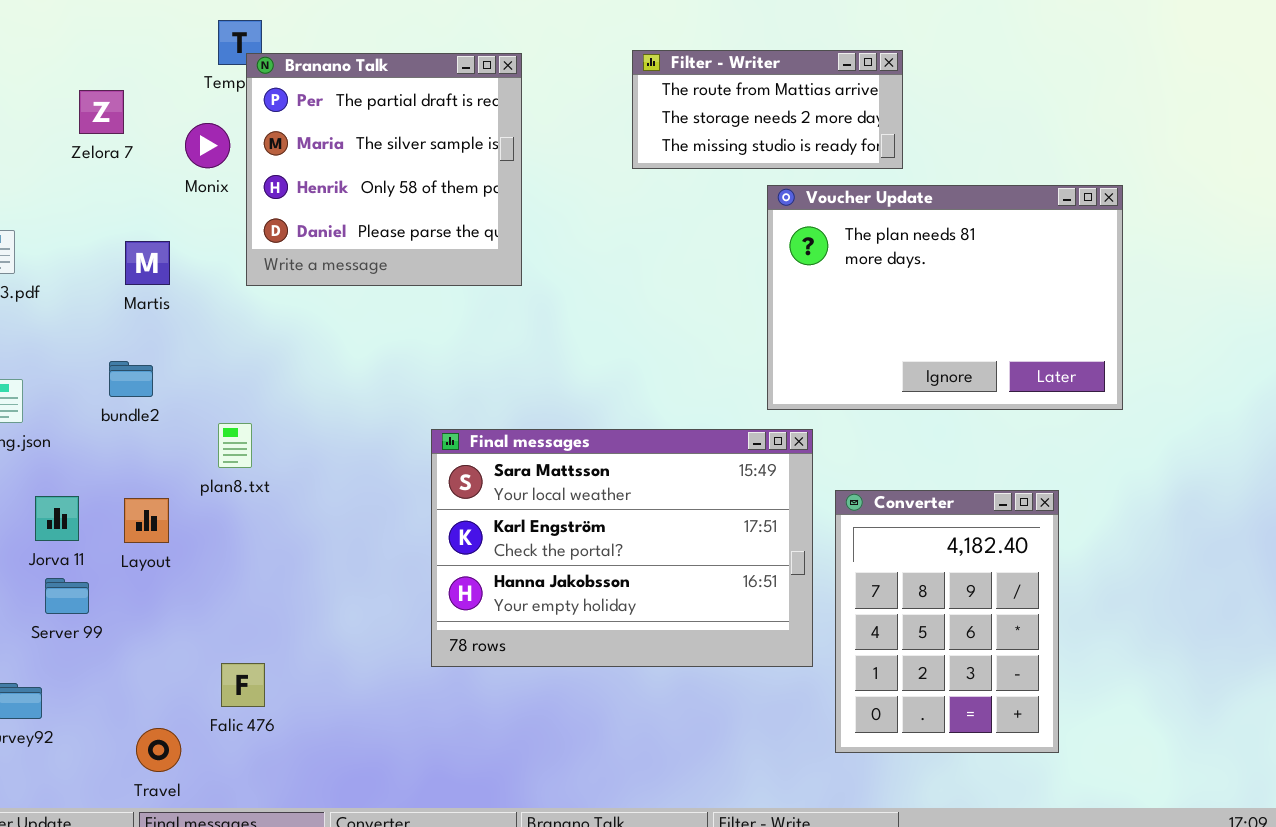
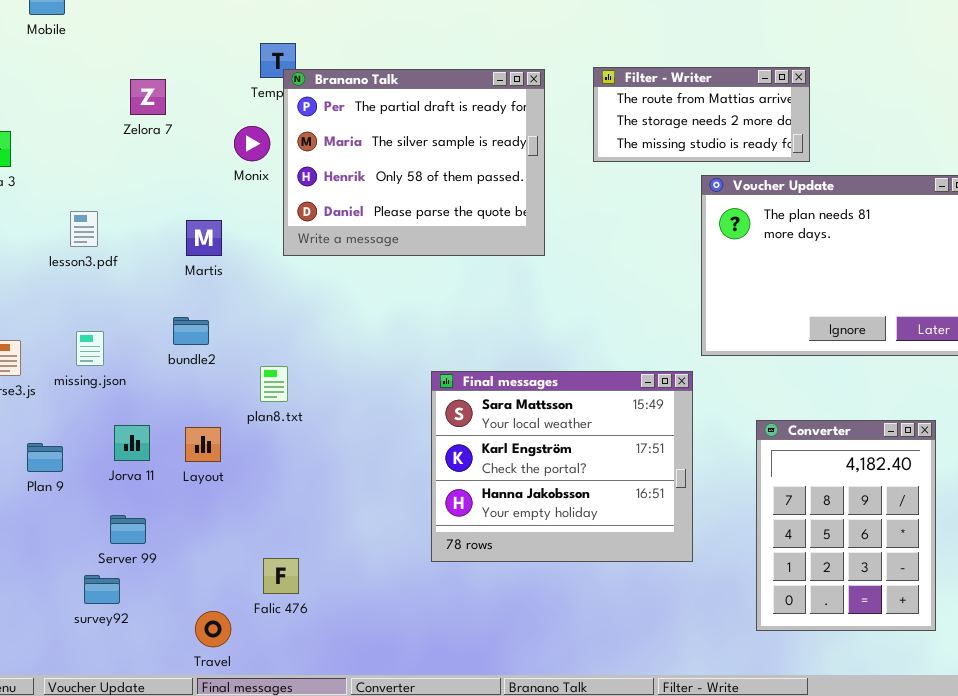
Branano Talk: [246,53,522,286] -> [283,69,545,256], resized
Zelora 7: [79,90,124,134] -> [130,79,166,115], moved
Final messages: [431,429,813,667] -> [431,371,693,562], resized
Server 99: [45,578,89,614] -> [110,515,146,544], moved

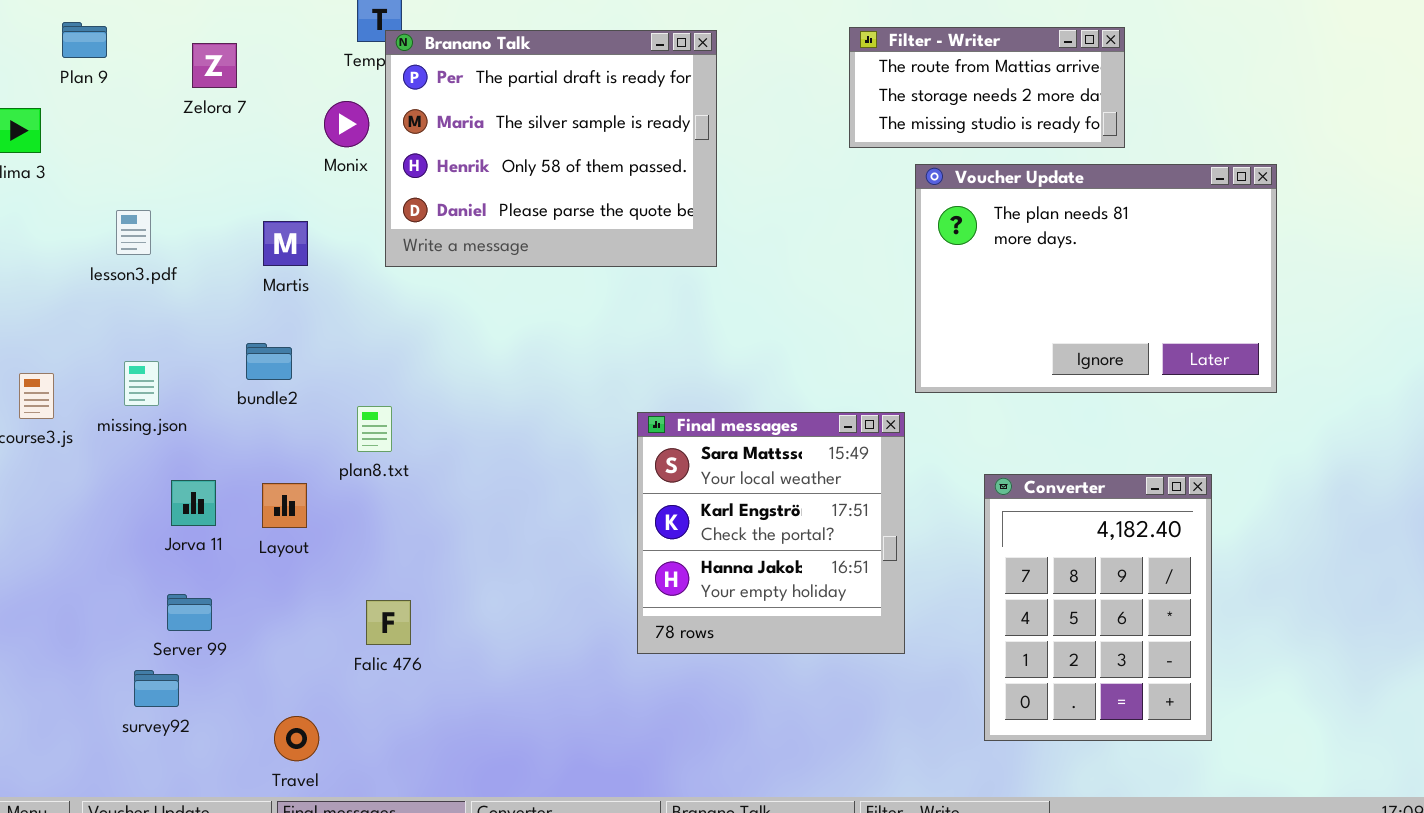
Filter - Writer: [593,67,810,162] -> [849,27,1125,148], moved
Final messages: [431,371,693,562] -> [637,412,905,654], resized
Plan 9: [27,443,63,472] -> [62,22,107,58], moved
Falic 476: [263,558,299,594] -> [366,600,411,645], moved

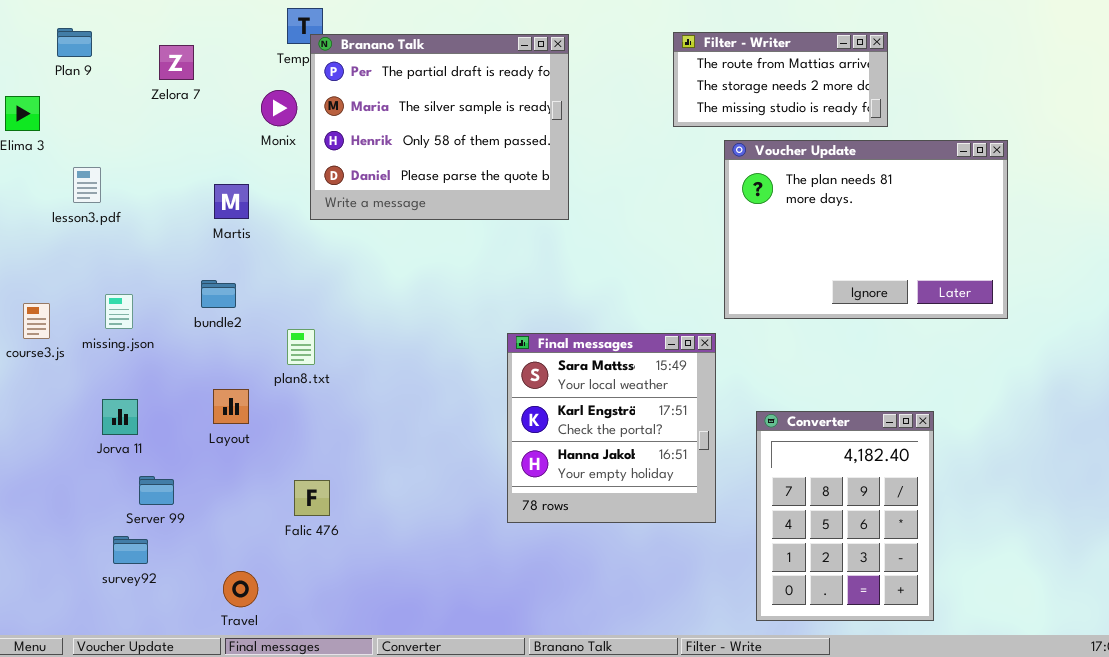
lesson3.pdf: [116,210,151,255] -> [73,167,101,203], moved
Converter: [984,474,1212,741] -> [756,411,934,621], moved
Jorva 11: [171,480,216,526] -> [102,399,138,435], moved

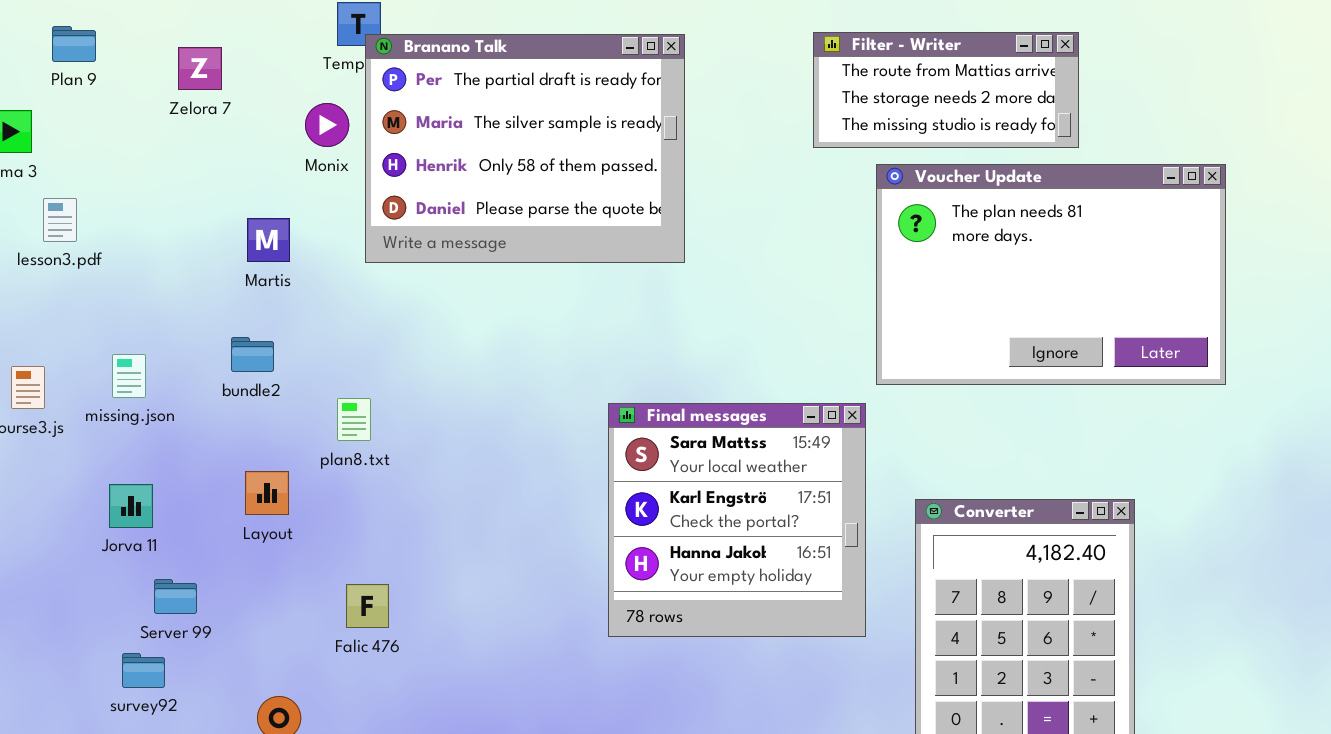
lesson3.pdf: [73,167,101,203] -> [43,198,77,242], moved

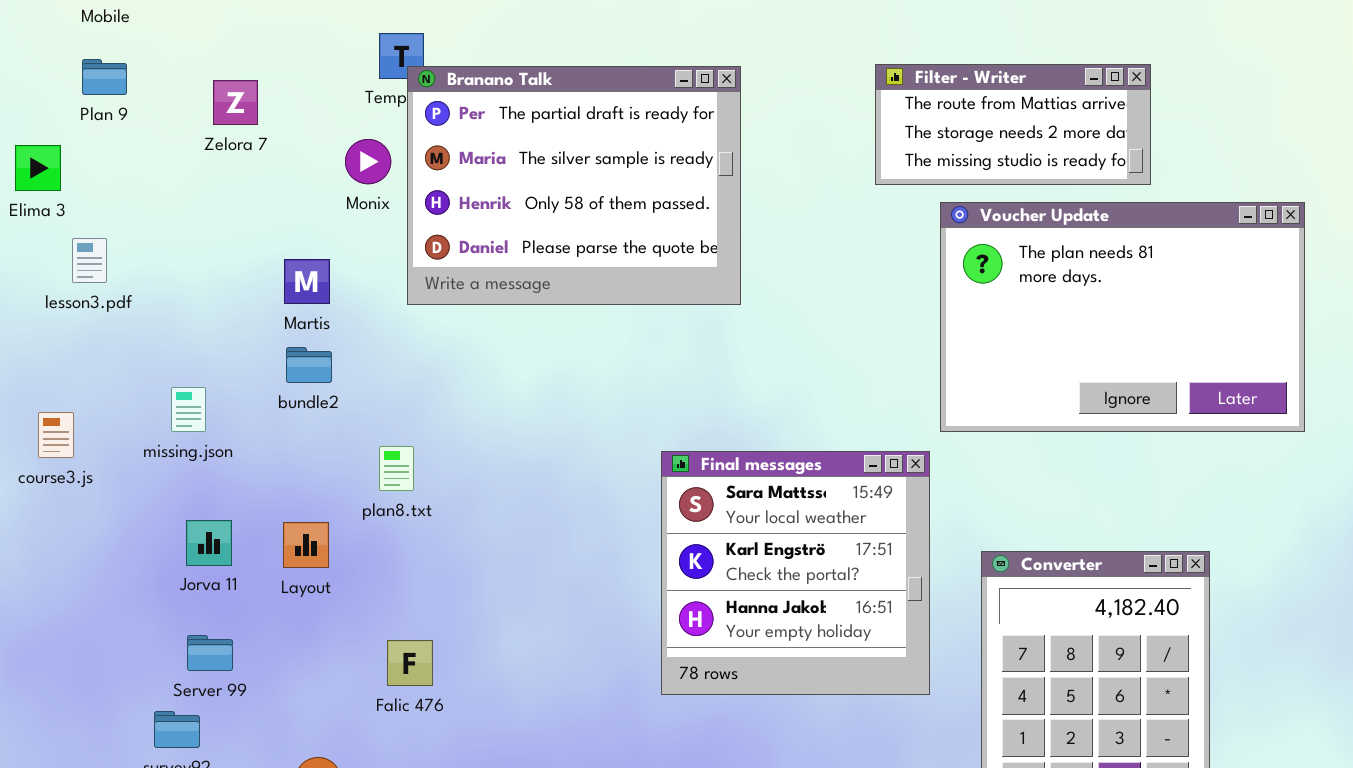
bundle2: [231,337,274,372] -> [286,347,332,383], moved
missing.json: [112,354,146,398] -> [171,387,206,432], moved
Jorva 11: [109,484,153,528] -> [186,520,232,566], moved

